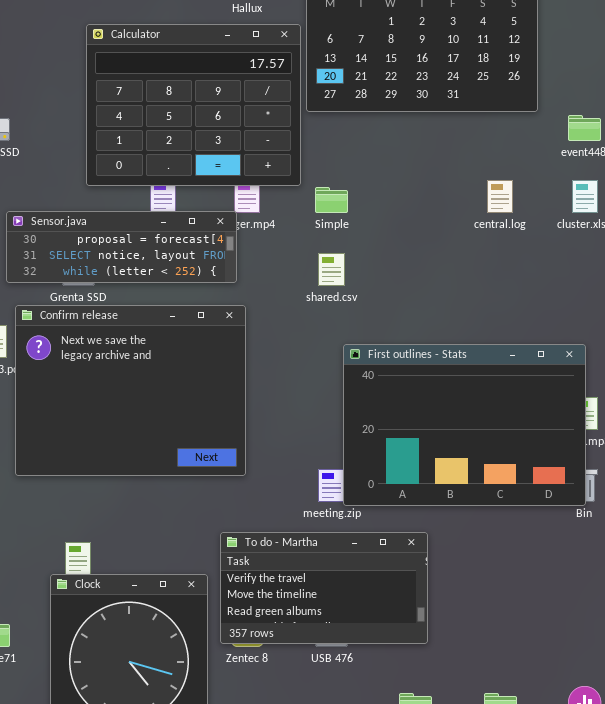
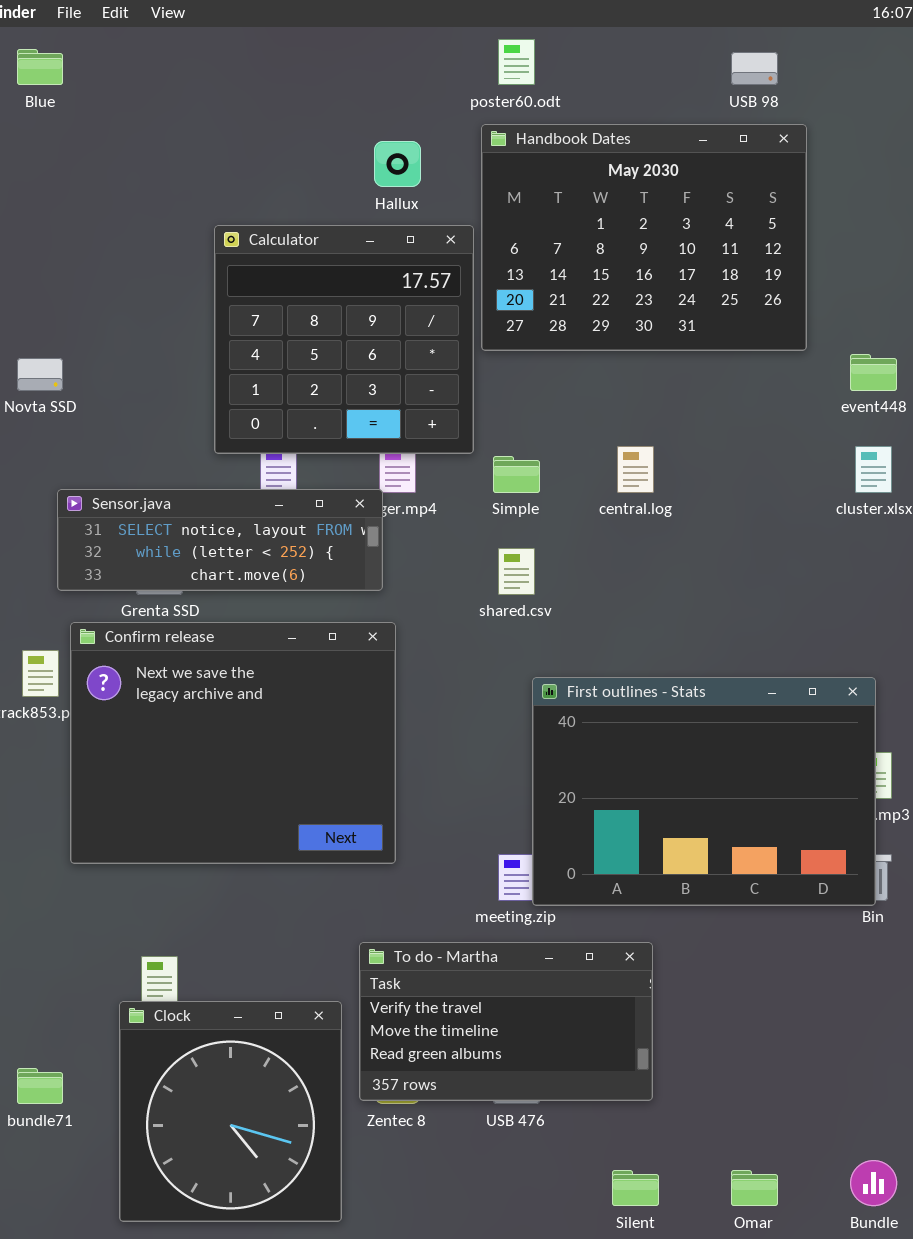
Calculator: [86,24,301,186] -> [214,225,474,454], resized
central.log: [487,180,513,213] -> [617,446,654,493], moved
Sensor.java: [6,211,237,283] -> [57,489,383,591], scrolled down 1 row

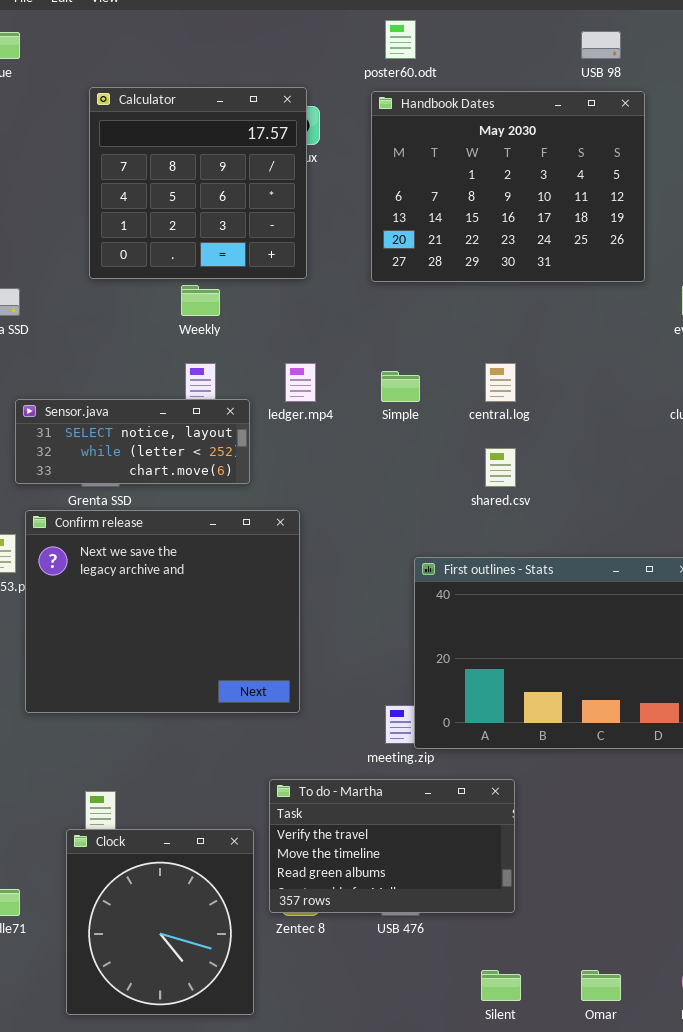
Calculator: [214,225,474,454] -> [89,87,307,279], moved
Sensor.java: [57,489,383,591] -> [15,399,250,484], resized
shared.csv: [498,548,535,595] -> [485,448,516,487], moved

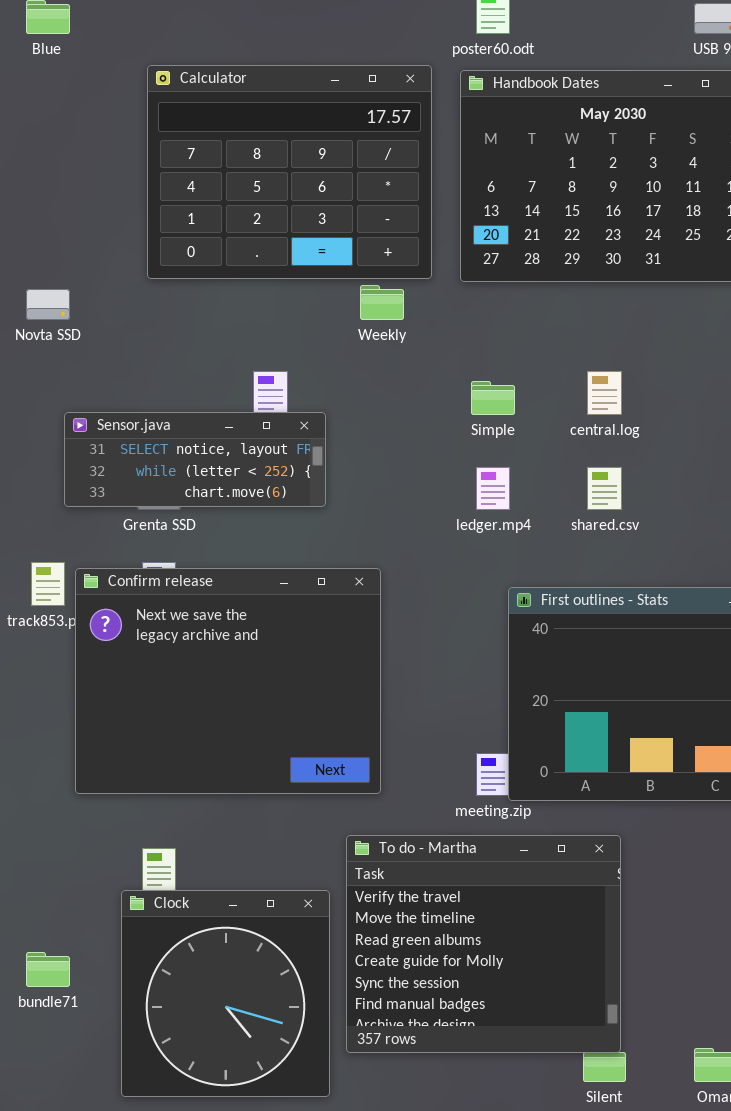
Calculator: [89,87,307,279] -> [147,65,432,279], resized
Weekly: [181,285,220,316] -> [360,285,404,320], moved
ledger.mp4: [285,363,316,402] -> [476,467,510,510], moved
Confirm release: [25,510,300,713] -> [75,568,381,794], moved
To do - Martha: [269,779,515,913] -> [346,835,621,1053], resized

